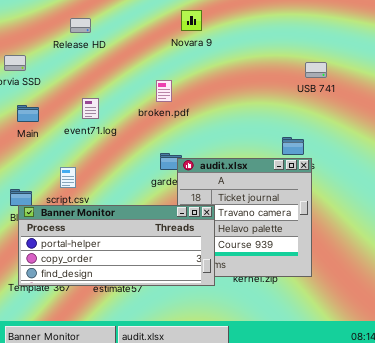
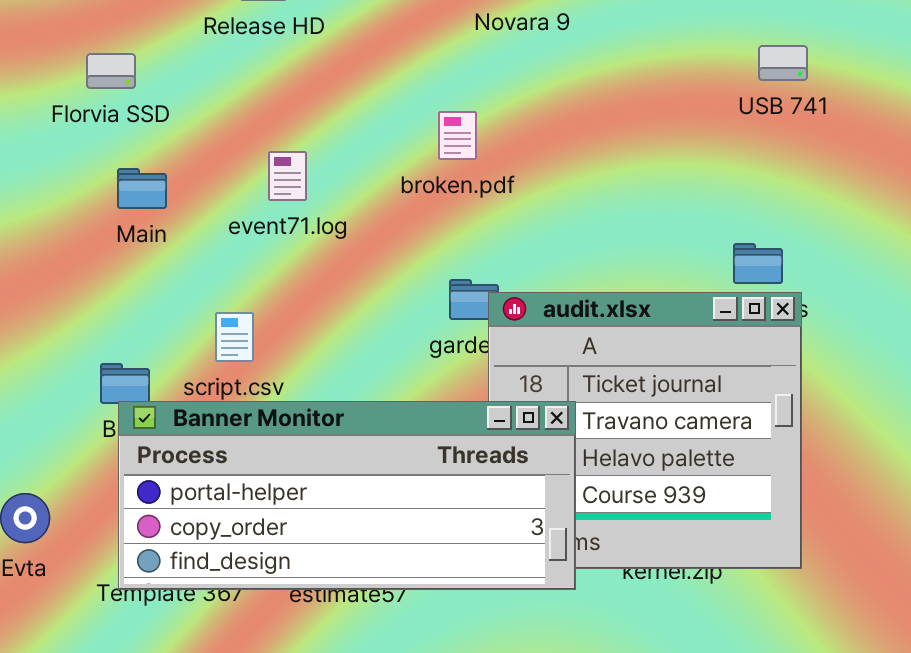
USB 741: [305,62,327,78] -> [758,45,808,81], moved

